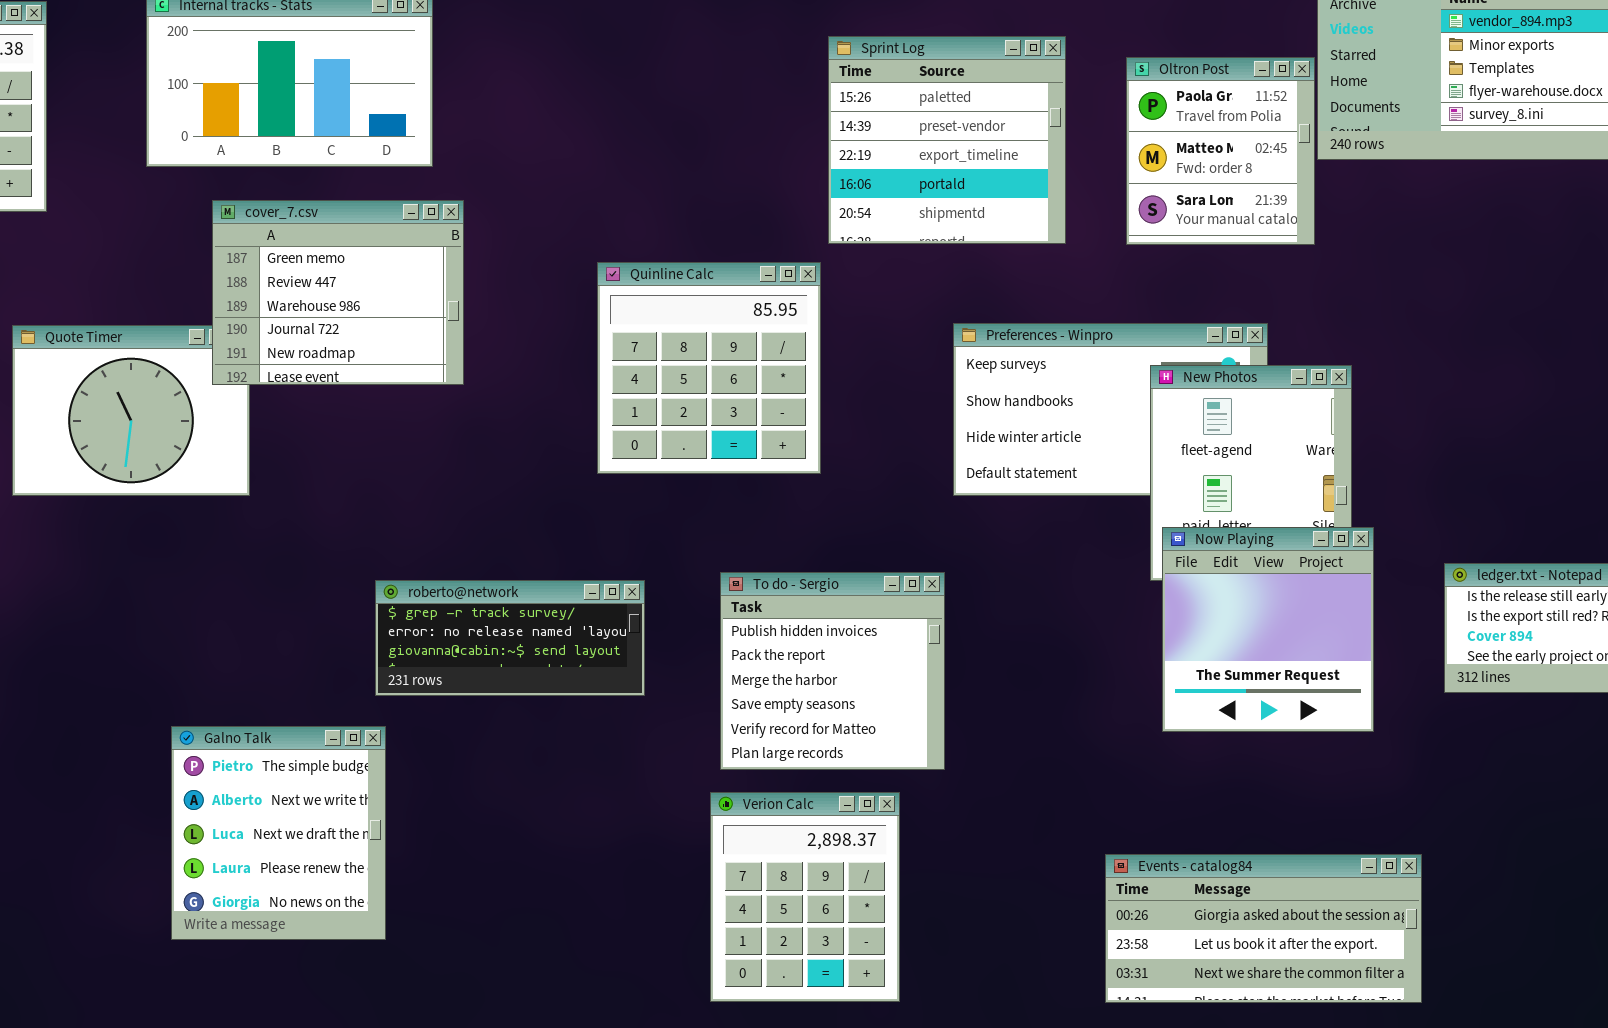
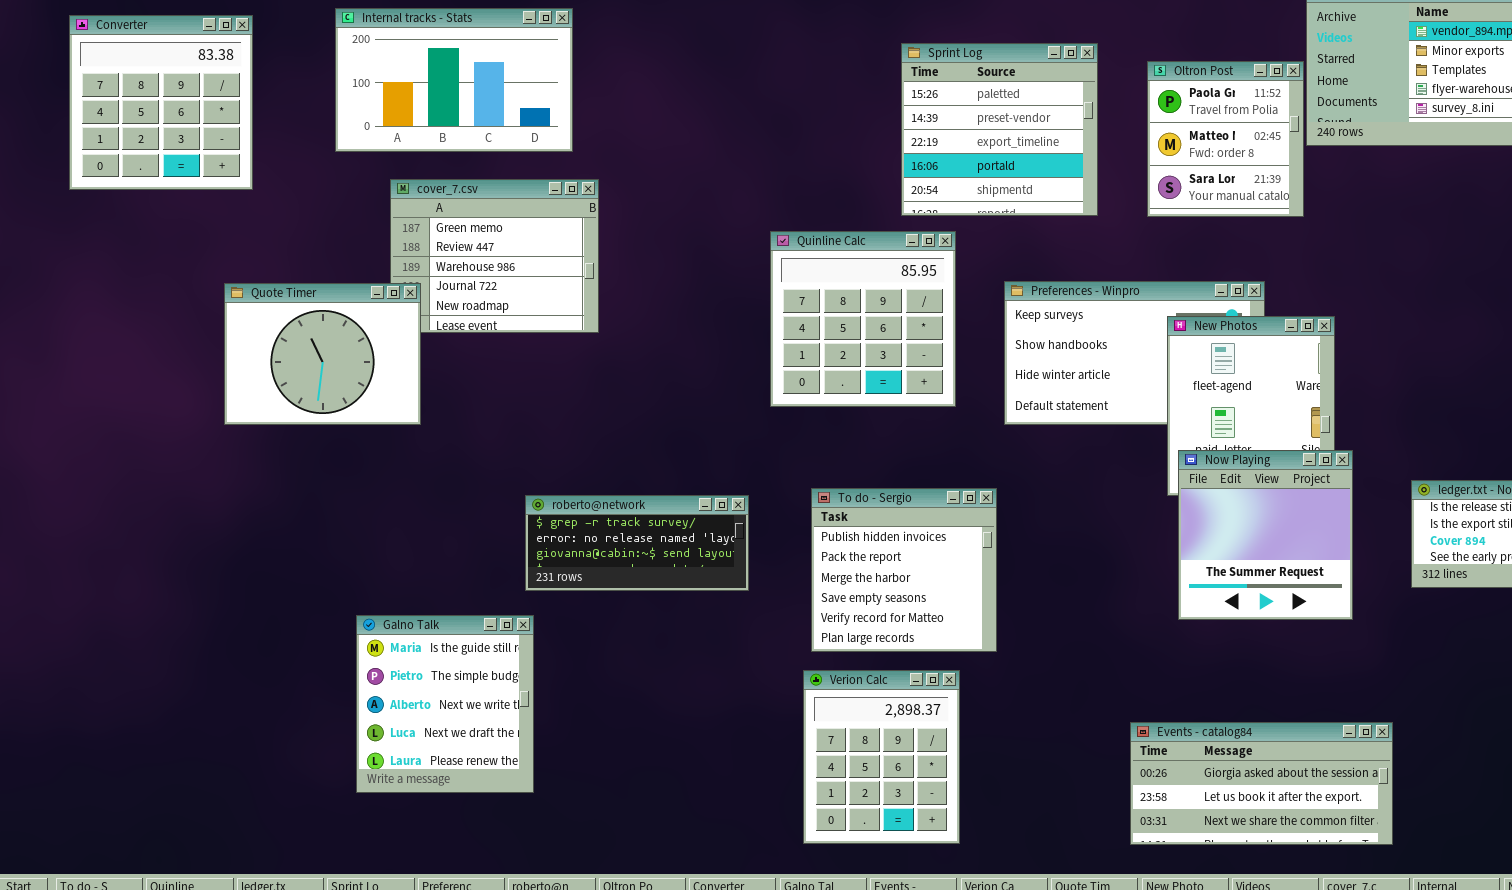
Quinline Calc: [597,262,821,474] -> [770,231,956,407], moved
Quote Timer: [12,325,250,496] -> [224,283,421,425], raised
Galno Talk: [171,726,386,940] -> [356,615,534,793], scrolled up 1 row

